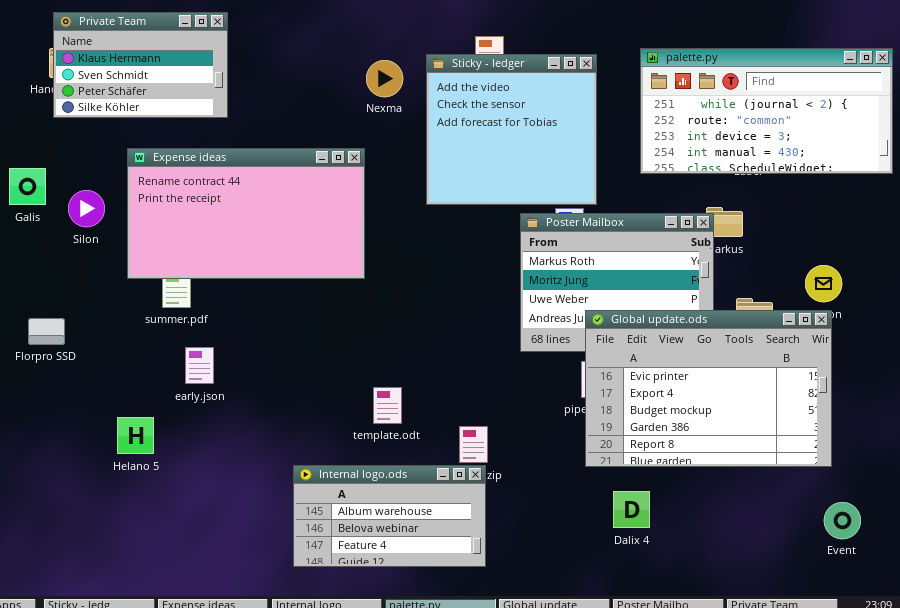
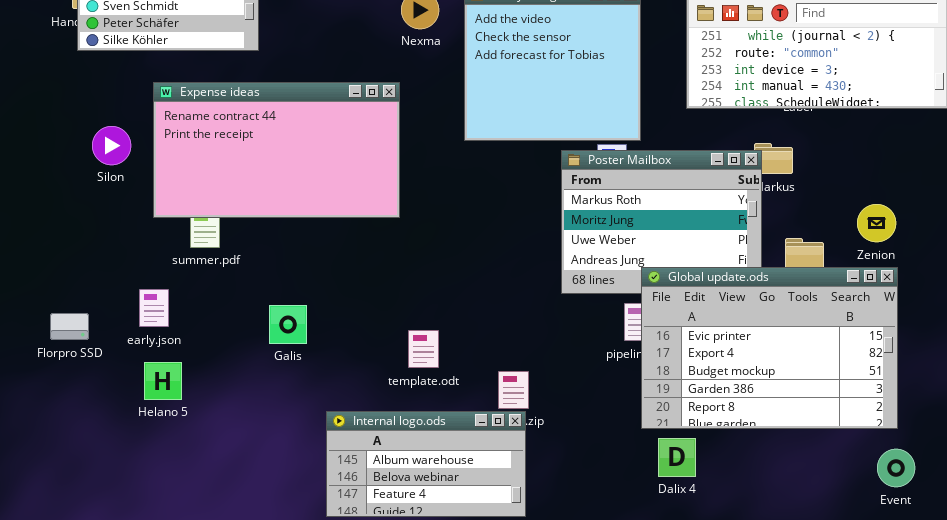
Galis: [9,168,46,205] -> [269,305,307,344], moved
Global update.ods: [585,310,832,467] -> [641,267,898,429], moved
Florpro SSD: [28,318,65,345] -> [50,313,89,340], moved
early.json: [185,347,214,384] -> [139,289,169,327], moved

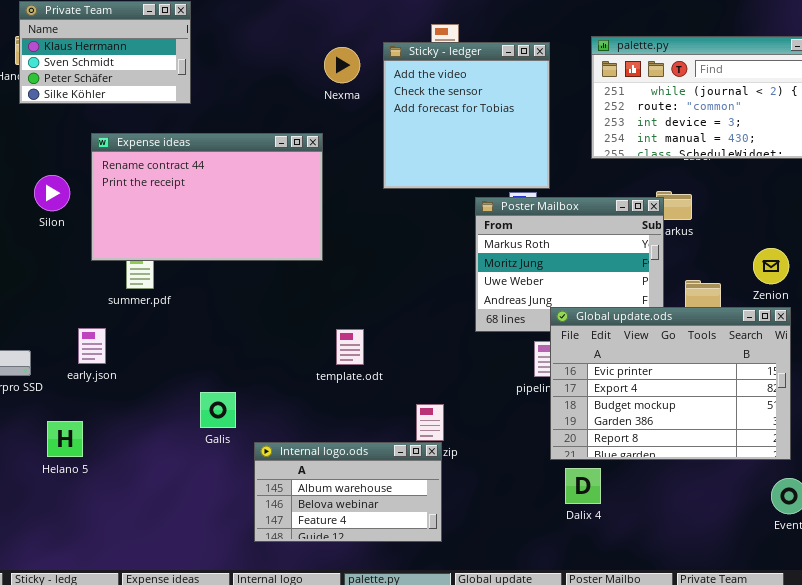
Galis: [269,305,307,344] -> [200,392,236,428], moved
template.odt: [408,330,439,368] -> [336,329,364,365], moved
Helano 5: [144,362,182,400] -> [47,421,83,457], moved

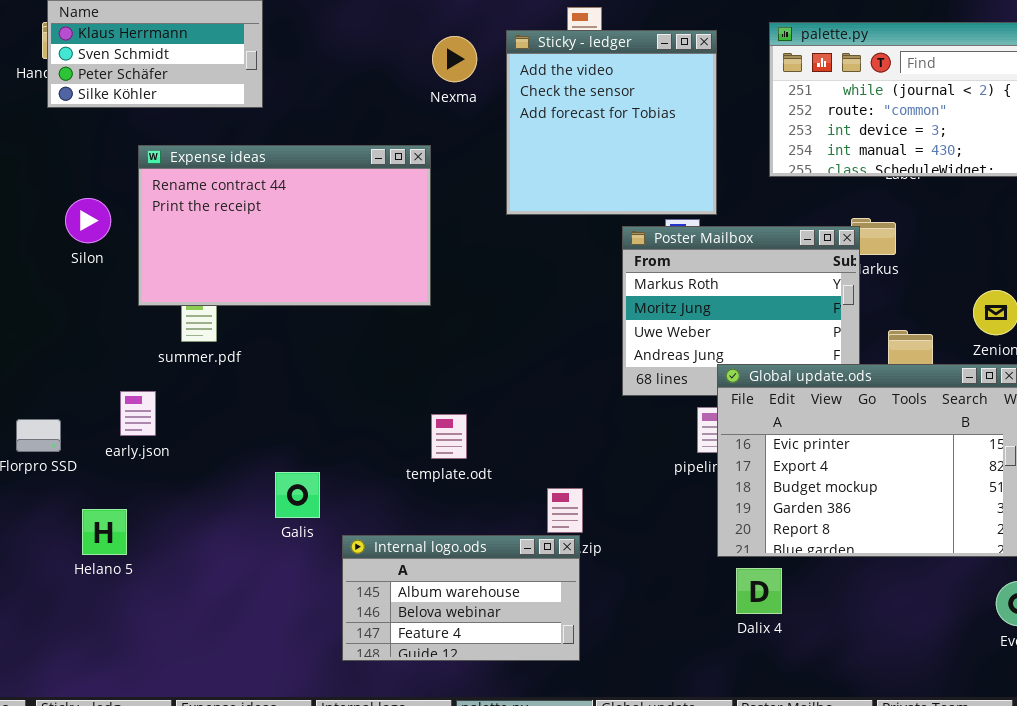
template.odt: [336,329,364,365] -> [431,414,467,459], moved

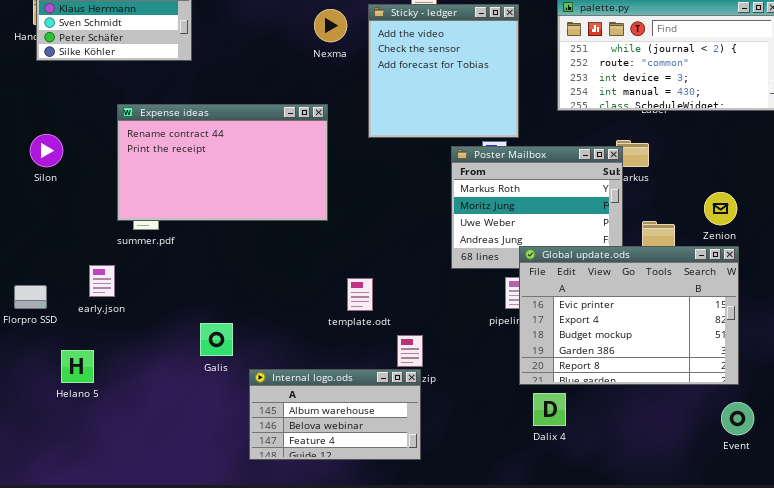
Expense ideas: [138,145,431,306] -> [117,104,328,221], moved
Silon: [65,198,111,243] -> [30,134,63,167], moved
template.odt: [431,414,467,459] -> [347,278,373,311], moved

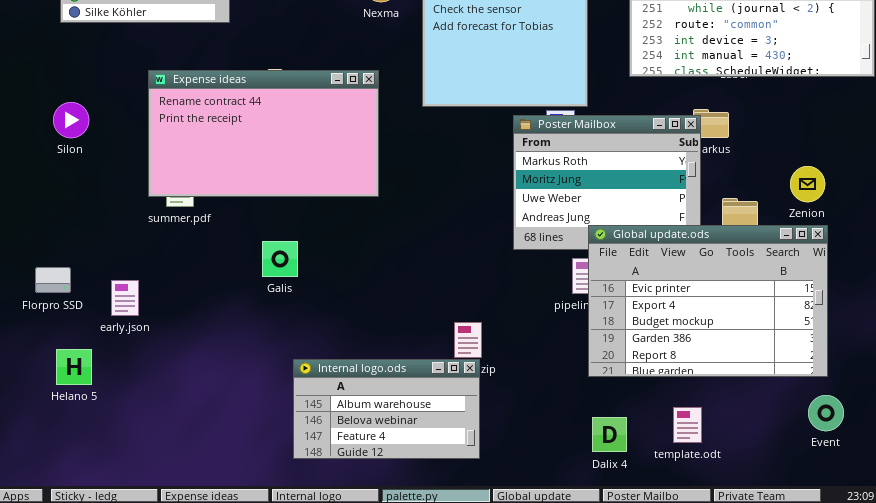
early.json: [89,265,115,297] -> [111,280,139,316], moved
template.odt: [347,278,373,311] -> [673,407,702,443], moved
Galis: [200,323,233,356] -> [262,241,298,277], moved
Helano 5: [61,350,94,383] -> [56,349,92,385], moved
Dalix 4: [533,393,566,426] -> [592,417,627,452], moved

